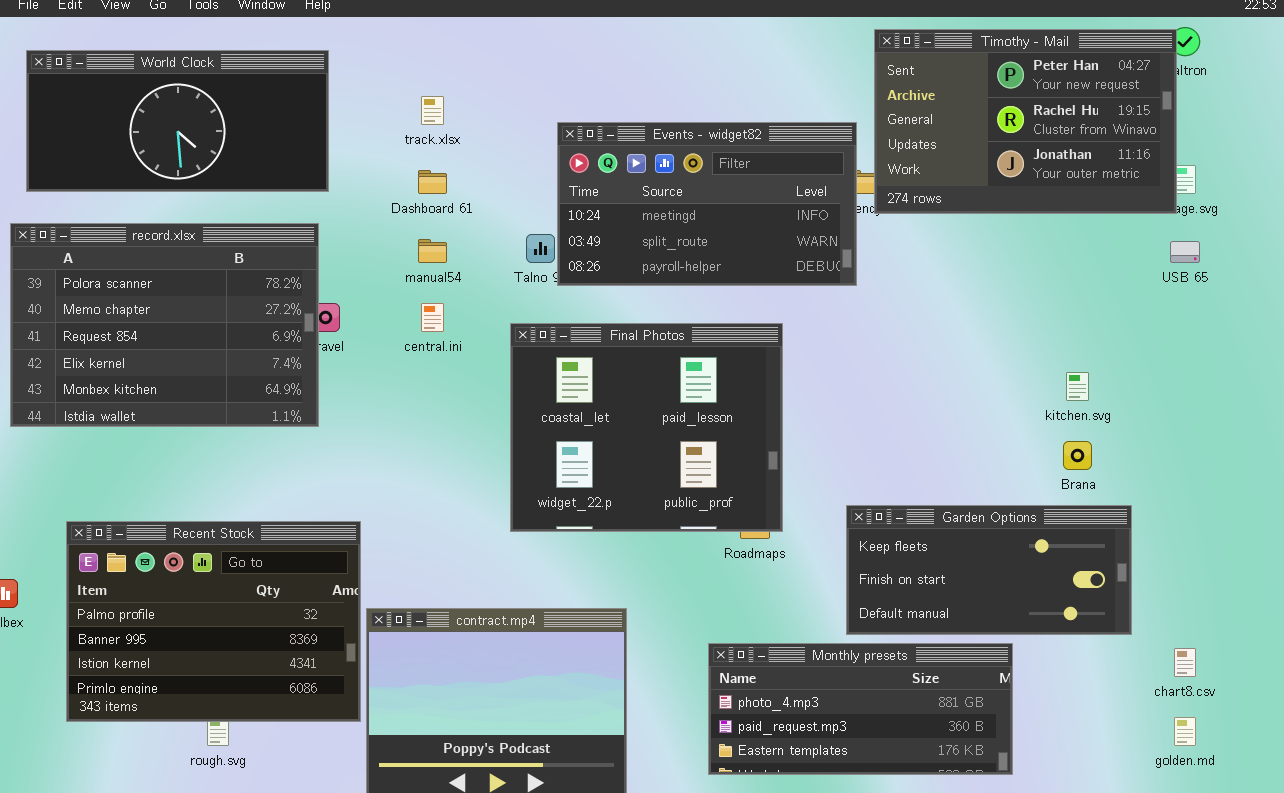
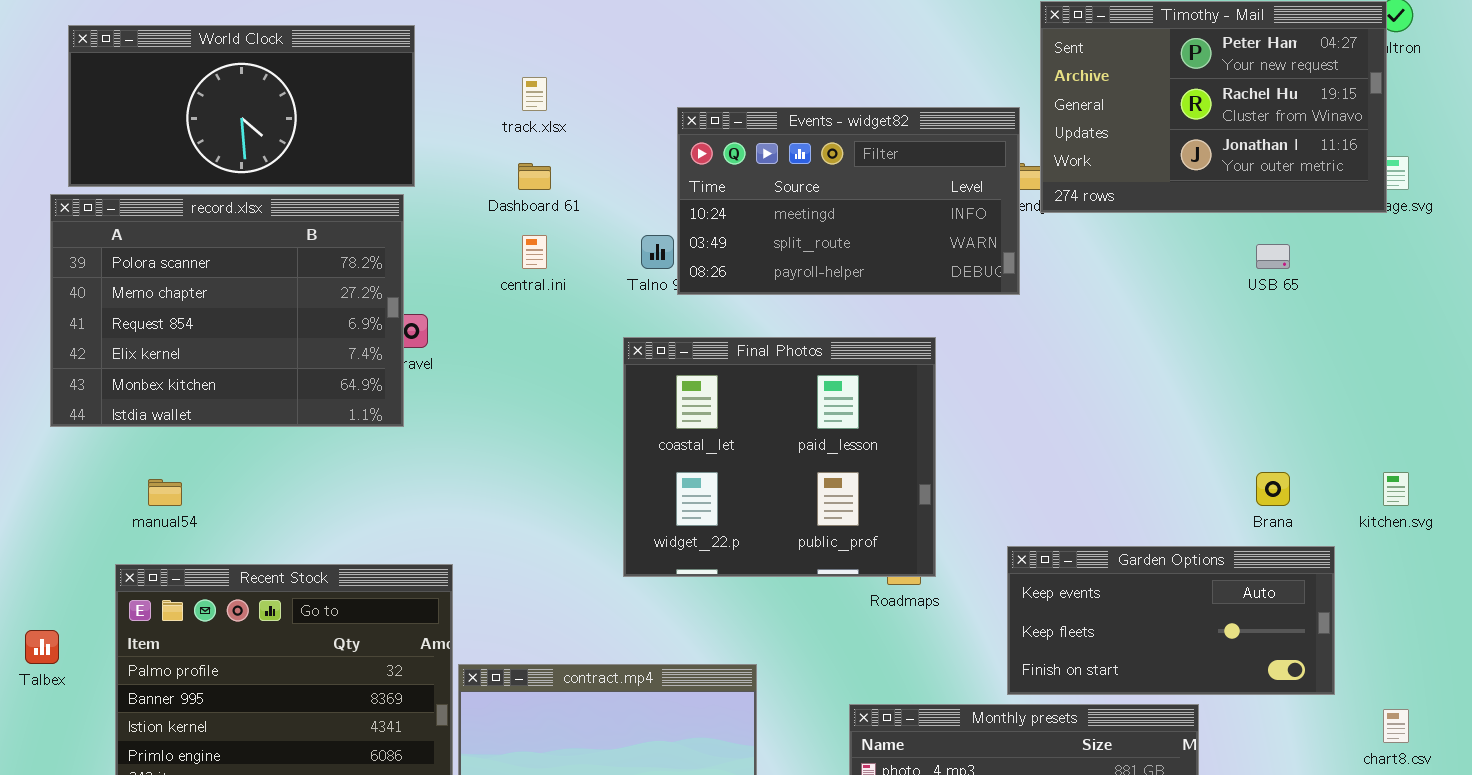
record.xlsx: [10,223,319,427] -> [50,194,404,427], moved
manual54: [418,239,447,263] -> [148,479,182,506], moved
USB 65: [1170,241,1200,263] -> [1256,244,1290,269], moved
central.ini: [421,303,444,332] -> [522,235,547,269], moved
kitchen.svg: [1066,372,1089,401] -> [1383,472,1409,506], moved
Garden Options: [846,505,1132,635] -> [1007,546,1335,695], scrolled up 1 row

